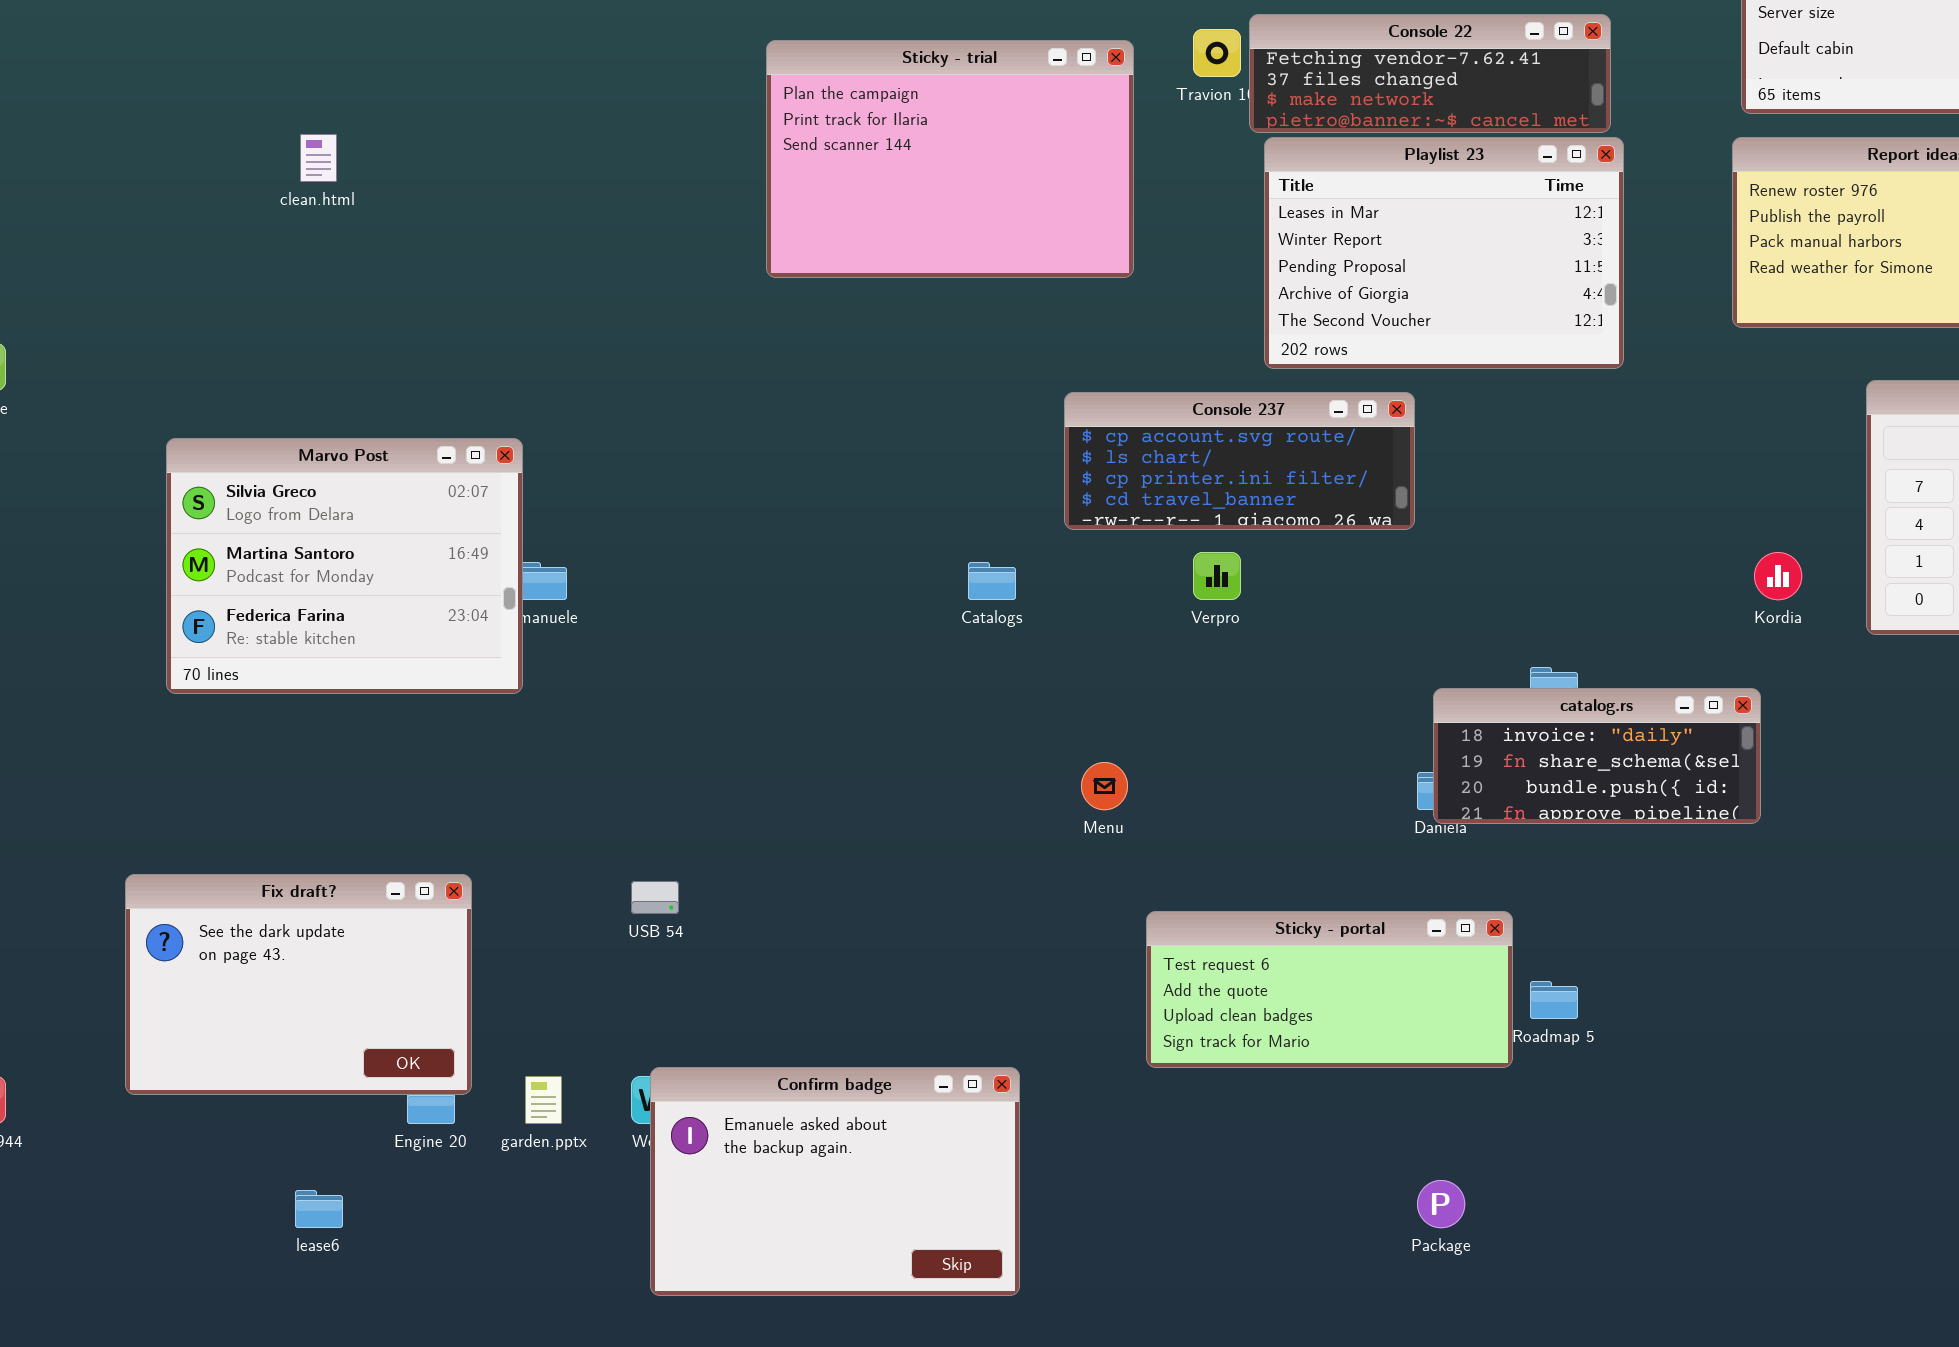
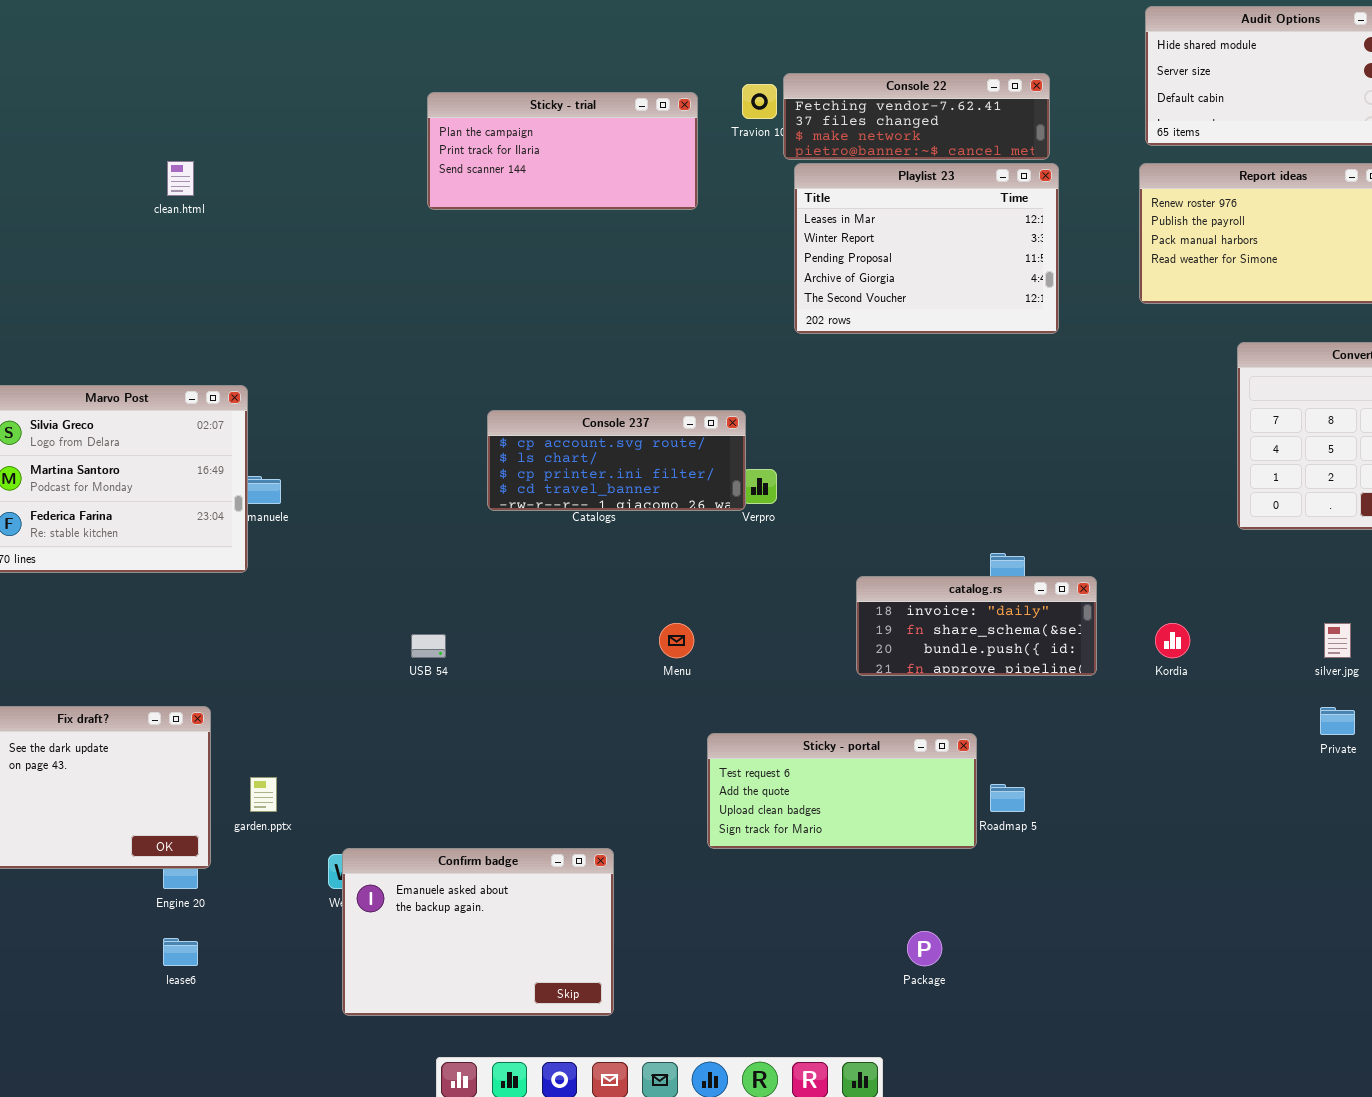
Sticky - trial: [766,40,1134,278] -> [427,92,698,210], resized
clean.html: [300,134,337,182] -> [167,161,194,196], moved
Console 237: [1064,392,1415,530] -> [487,410,746,511], moved
Kordia: [1754,552,1802,600] -> [1155,623,1190,658], moved
catalog.rs: [1433,688,1761,824] -> [856,576,1097,676], moved
USB 54: [631,881,679,914] -> [411,634,446,658], moved
garden.pptx: [525,1076,562,1124] -> [250,777,277,812], moved
lease6: [295,1190,343,1228] -> [163,938,198,966], moved

